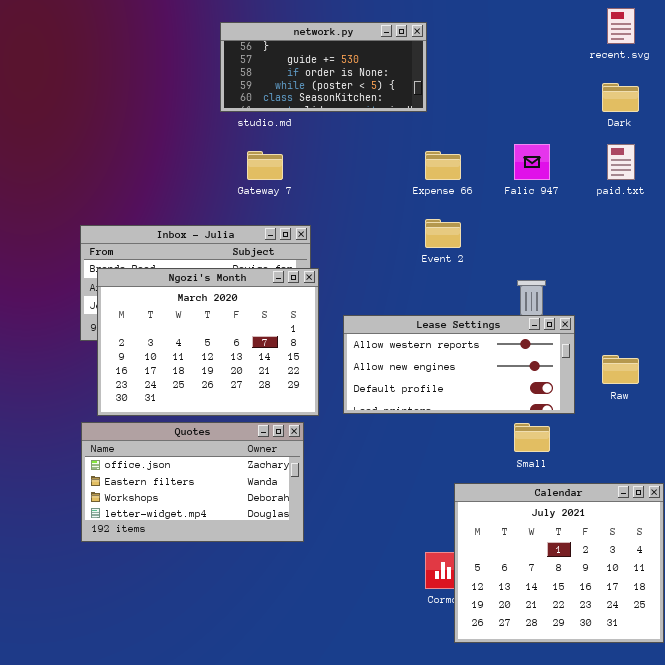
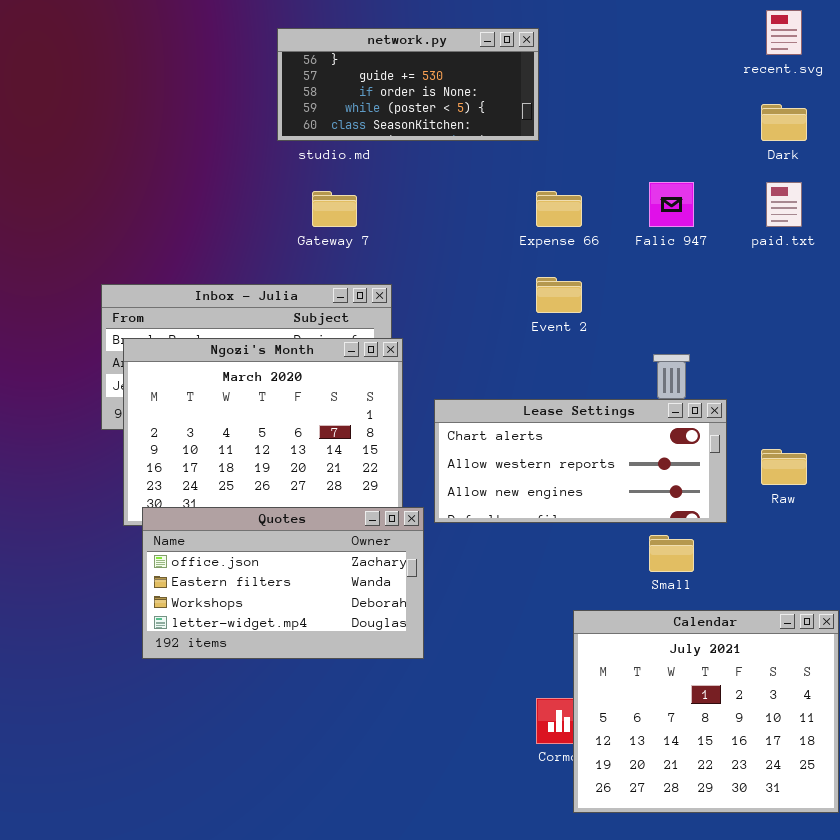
Lease Settings: [343,315,575,414] -> [434,399,727,523], scrolled up 1 row
Quotes: [81,422,304,542] -> [142,507,424,659], moved

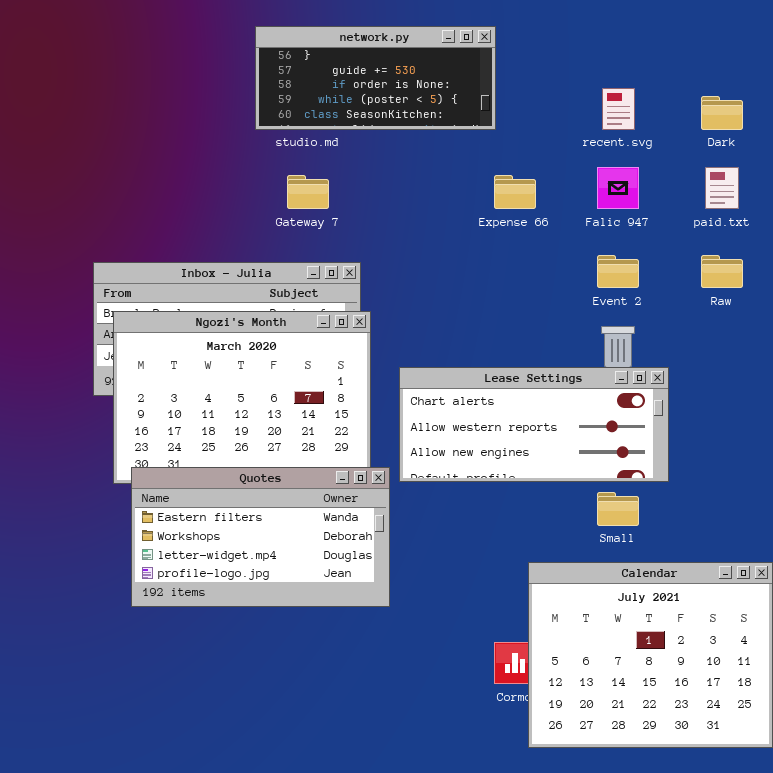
recent.svg: [766,10,802,55] -> [602,88,635,130], moved
Event 2: [536,277,582,313] -> [597,255,639,288], moved
Raw: [761,449,807,485] -> [701,255,743,288], moved
Quotes: [142,507,424,659] -> [131,467,390,607], scrolled down 1 row

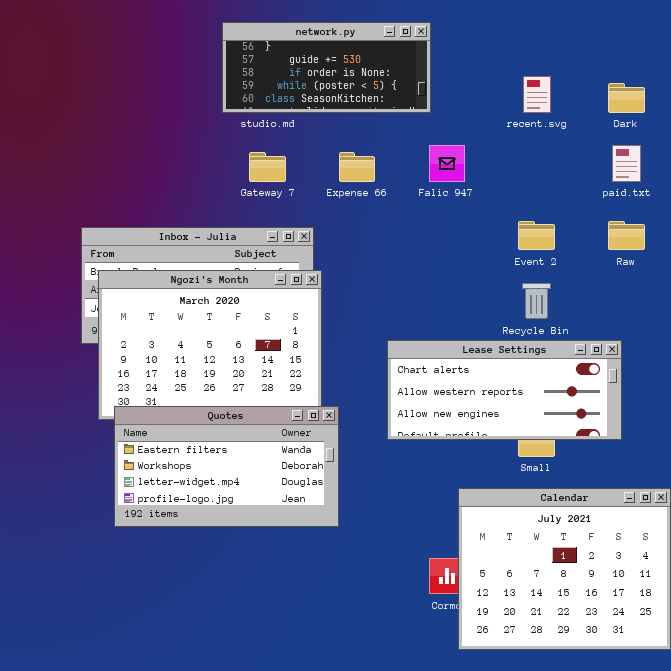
Falic 947: [597,167,639,209] -> [429,145,465,182], moved
Expense 66: [494,175,536,209] -> [339,152,375,182], moved
Lease Settings: [399,367,669,482] -> [387,340,622,440], moved

